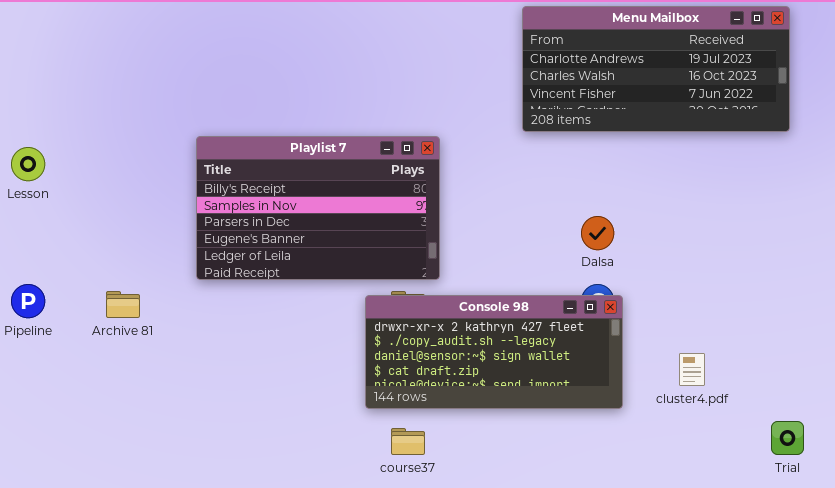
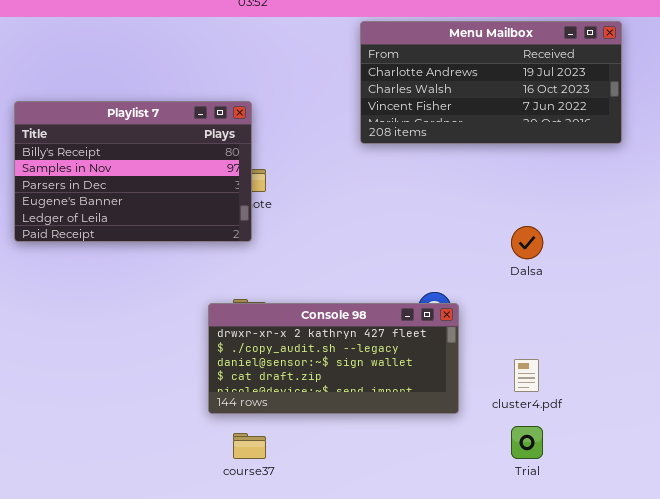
Playlist 7: [196,136,440,280] -> [14,101,252,242], moved
Dalsa: [581,216,614,250] -> [511,226,543,259], moved
Trial: [771,421,804,455] -> [511,426,543,459], moved

